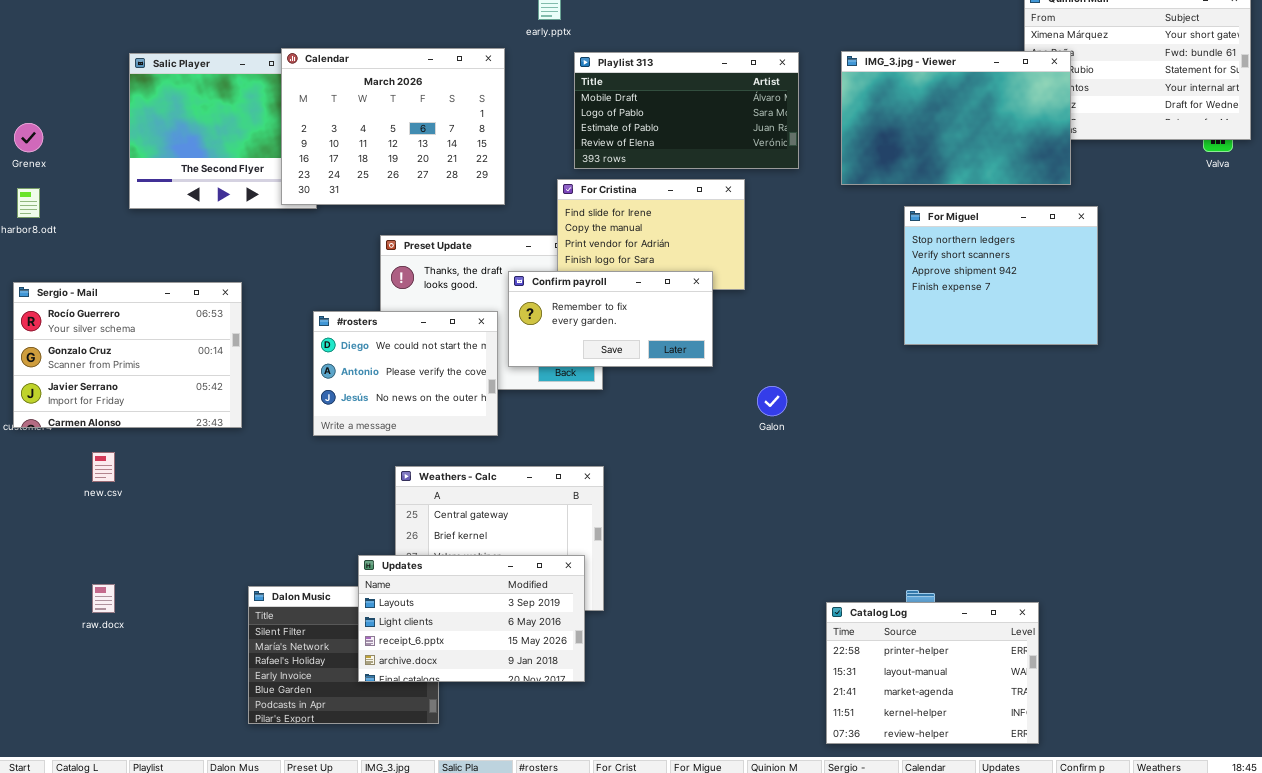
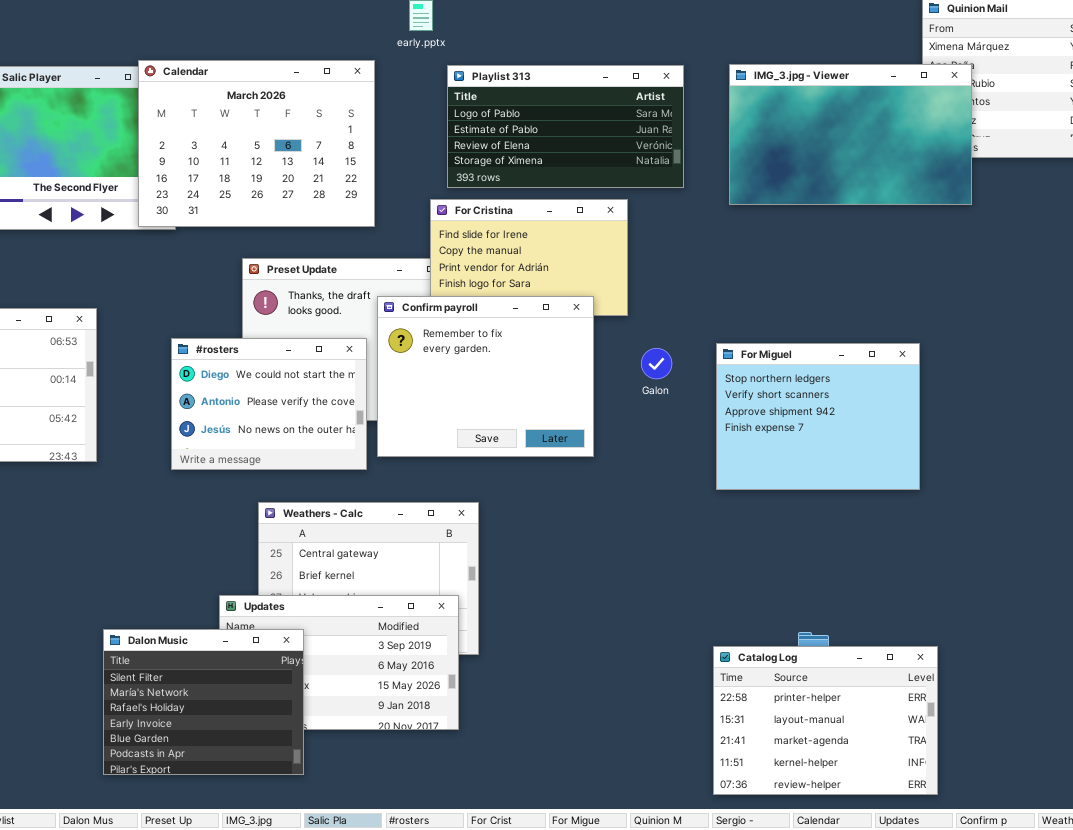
Playlist 313: [574,52,799,169] -> [447,65,684,188], scrolled down 1 row
For Miguel: [904,206,1098,345] -> [716,343,920,490], moved
Confirm payroll: [508,271,713,367] -> [377,296,594,457], resized
Galon: [757,386,787,416] -> [641,348,672,379], moved
Dalon Music: [248,586,439,724] -> [103,629,304,775], raised

